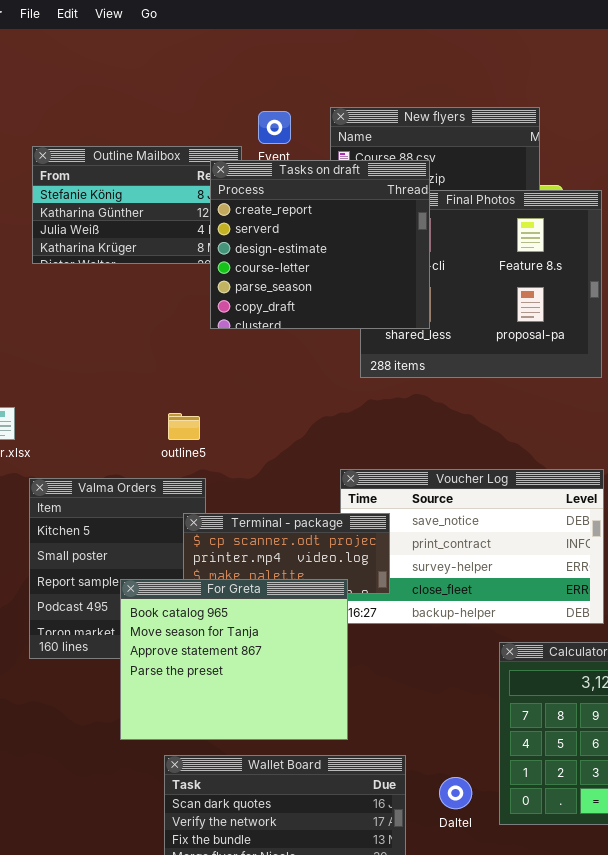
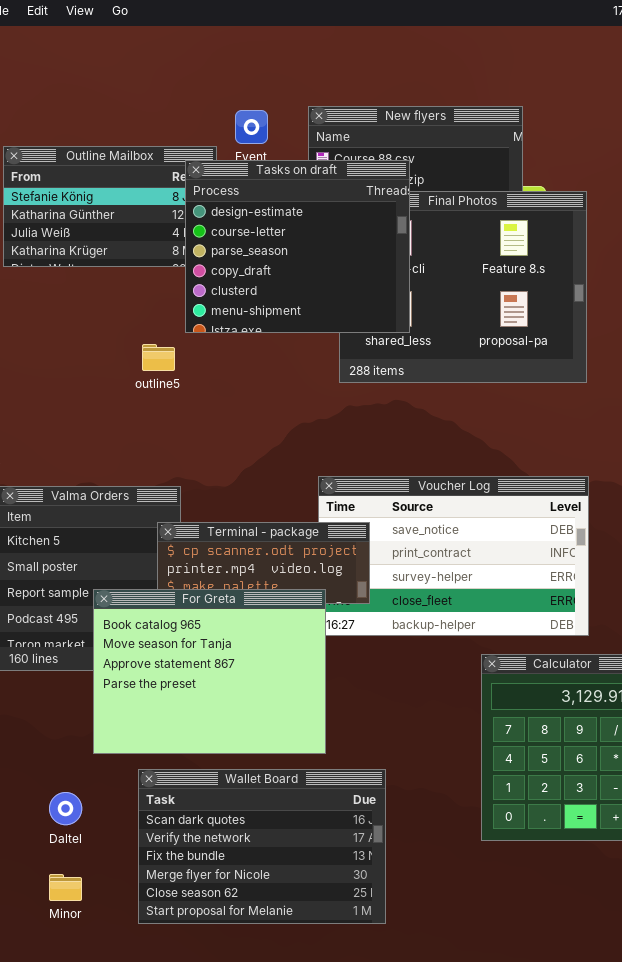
Tasks on draft: [210,160,430,329] -> [185,160,410,333], scrolled down 2 rows
outline5: [168,413,200,440] -> [142,344,175,371], moved
Daltel: [439,777,472,809] -> [49,792,82,825], moved

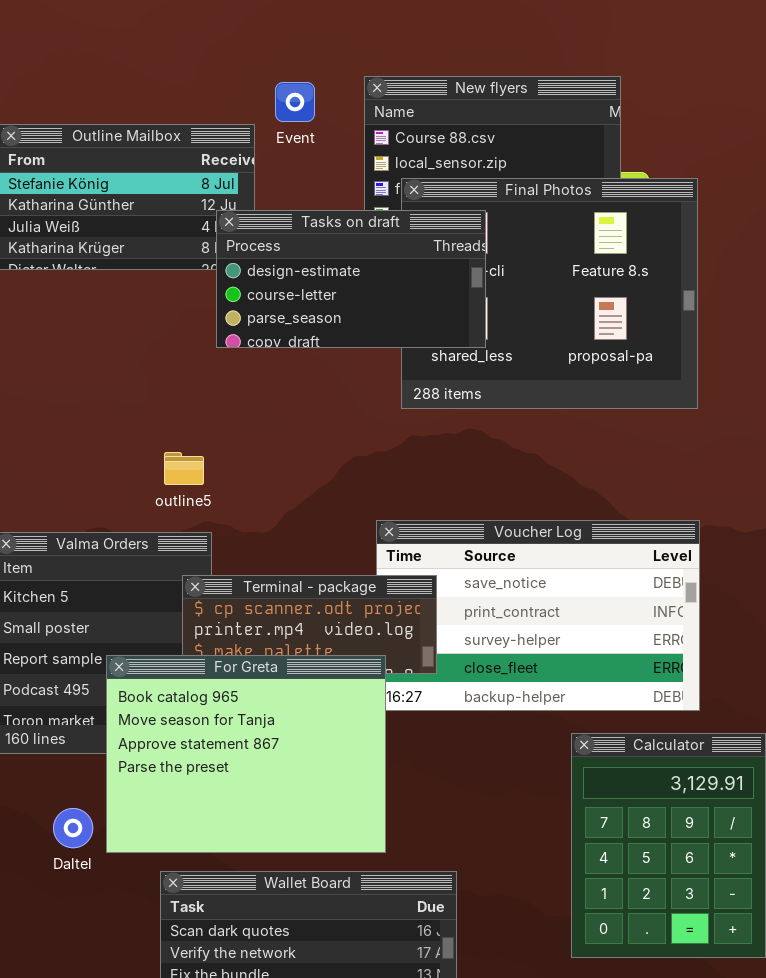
Tasks on draft: [185,160,410,333] -> [216,210,486,348], resized
outline5: [142,344,175,371] -> [164,452,204,485], moved
Daltel: [49,792,82,825] -> [53,808,93,848], moved

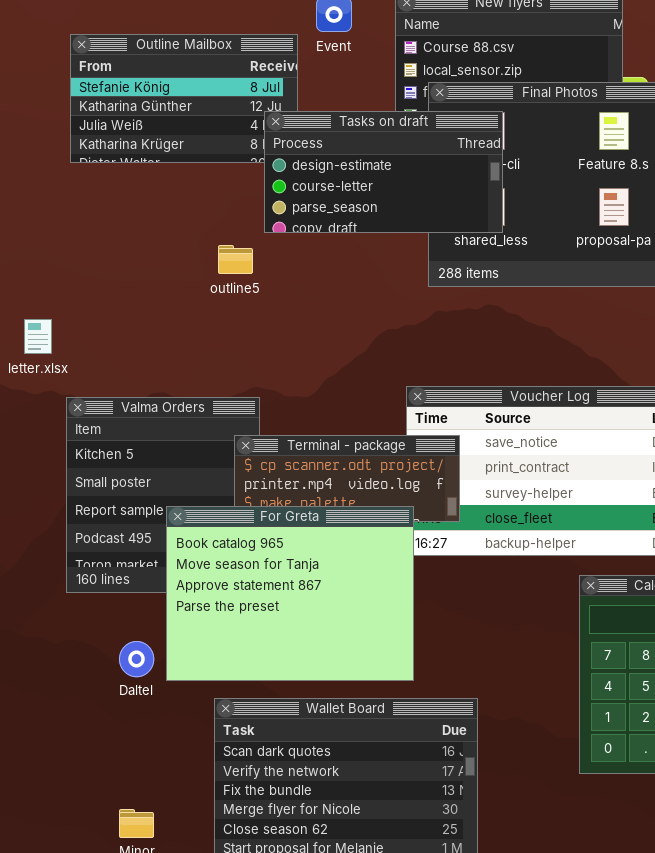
outline5: [164,452,204,485] -> [218,245,253,274], moved

